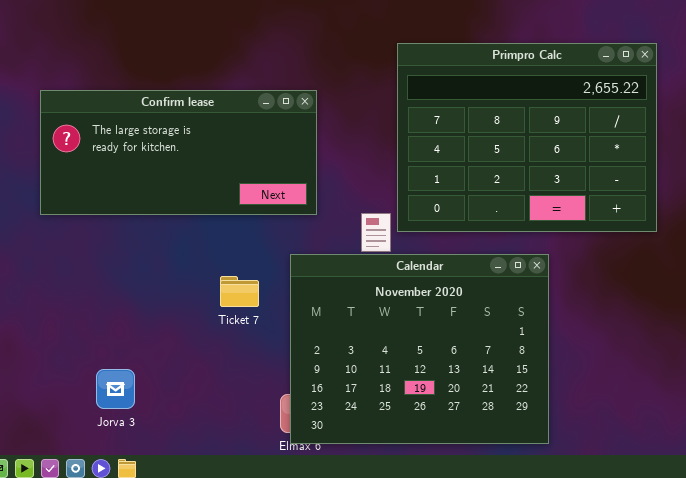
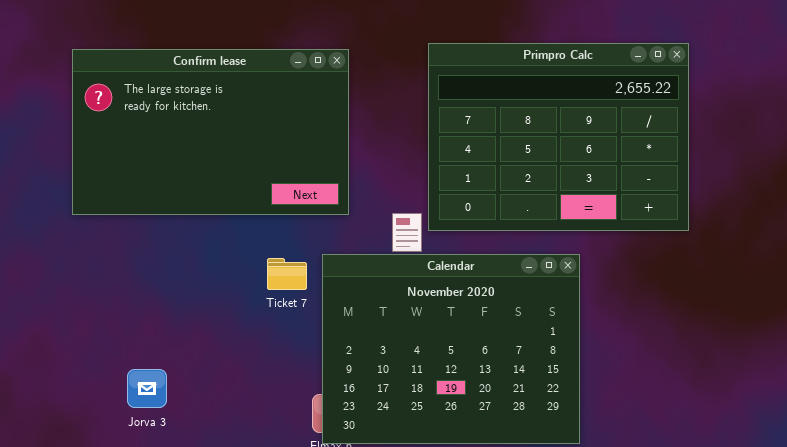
Confirm lease: [40,90,317,215] -> [72,49,349,215], resized
Ticket 7: [220,276,259,307] -> [267,258,307,290], moved

